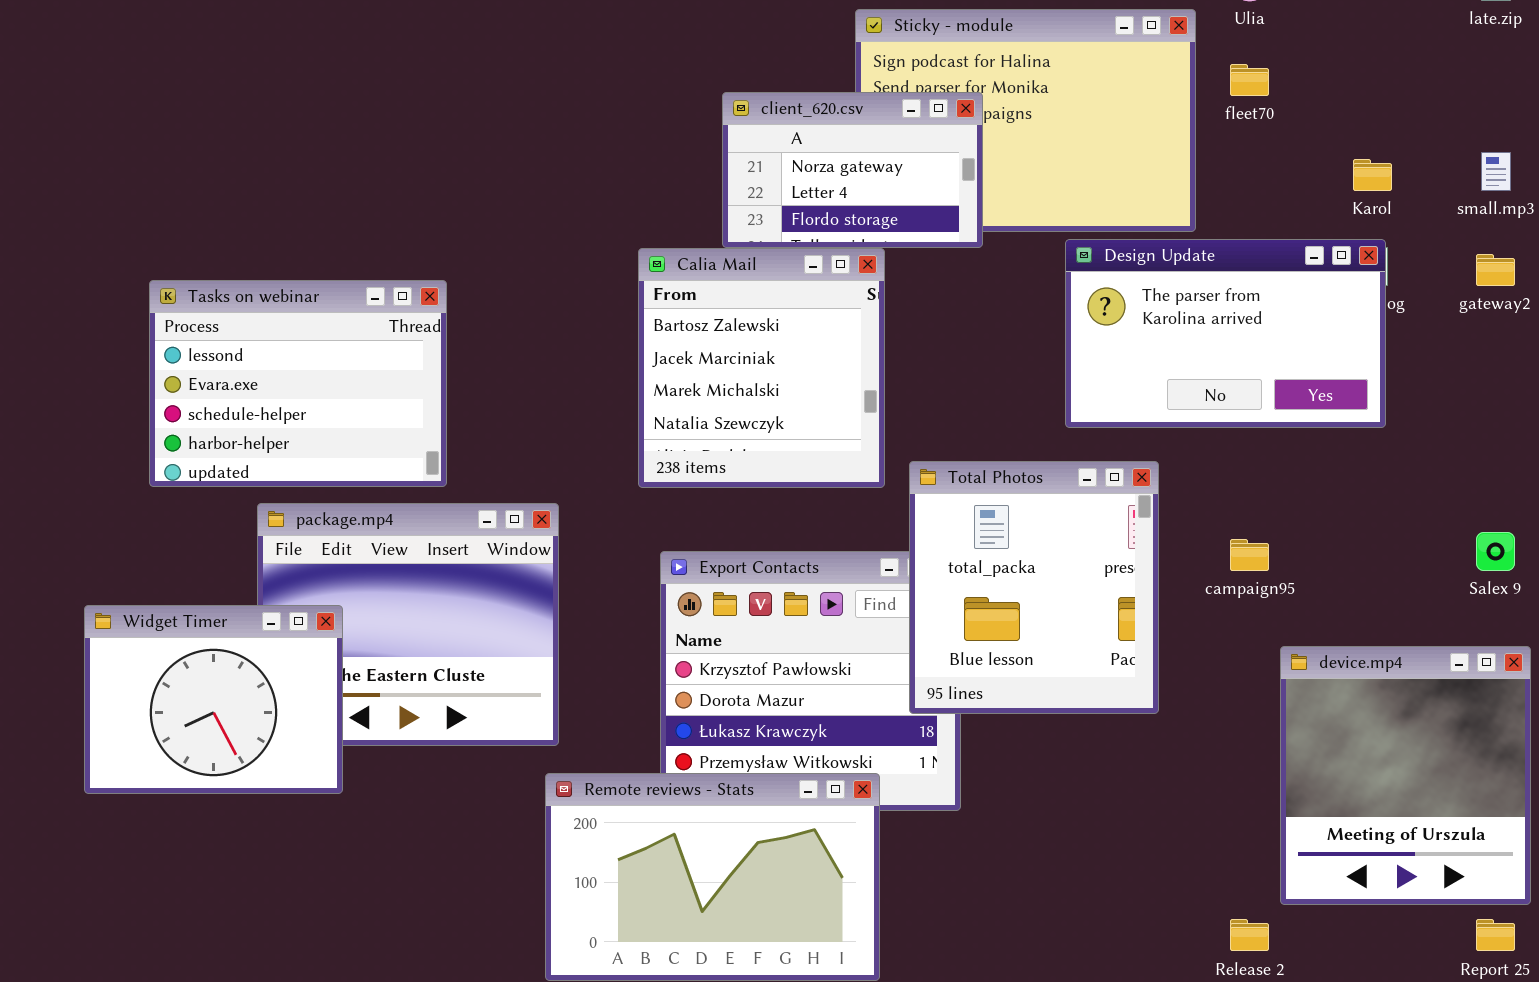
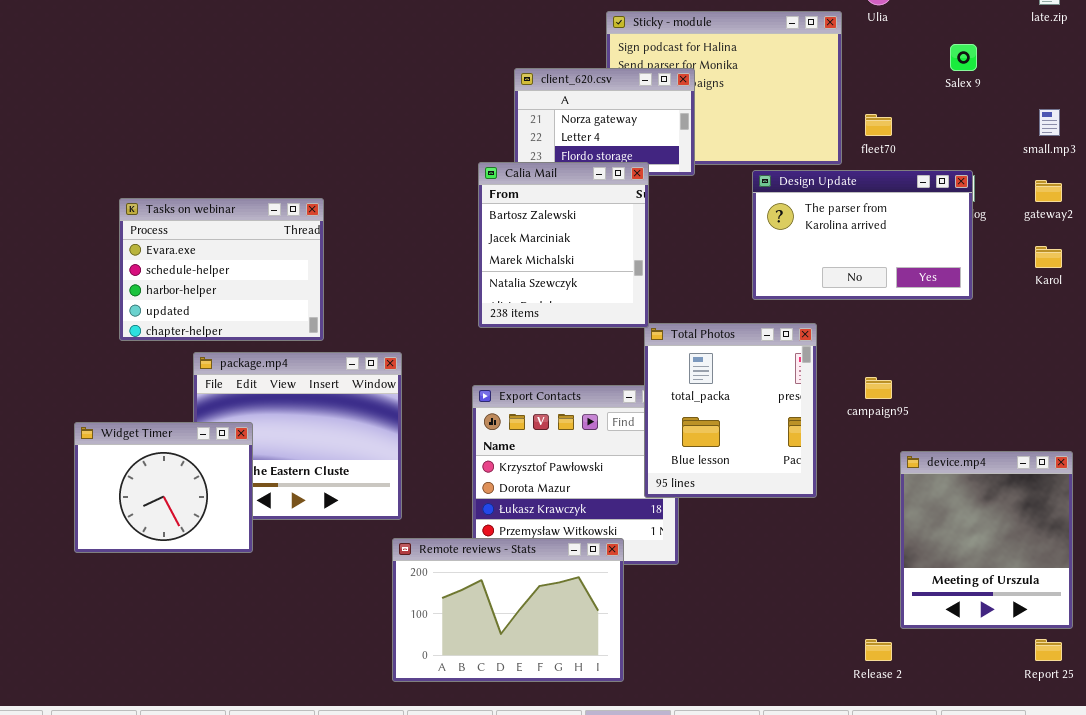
fleet70: [1230,64,1269,96] -> [865,114,892,136], moved
Karol: [1353,159,1392,191] -> [1035,246,1062,268], moved
Calia Mail: [638,248,885,488] -> [478,162,649,328], moved
Tasks on webinar: [149,280,447,487] -> [119,198,324,341], scrolled down 1 row
Salex 9: [1476,532,1515,571] -> [950,44,977,71], moved

